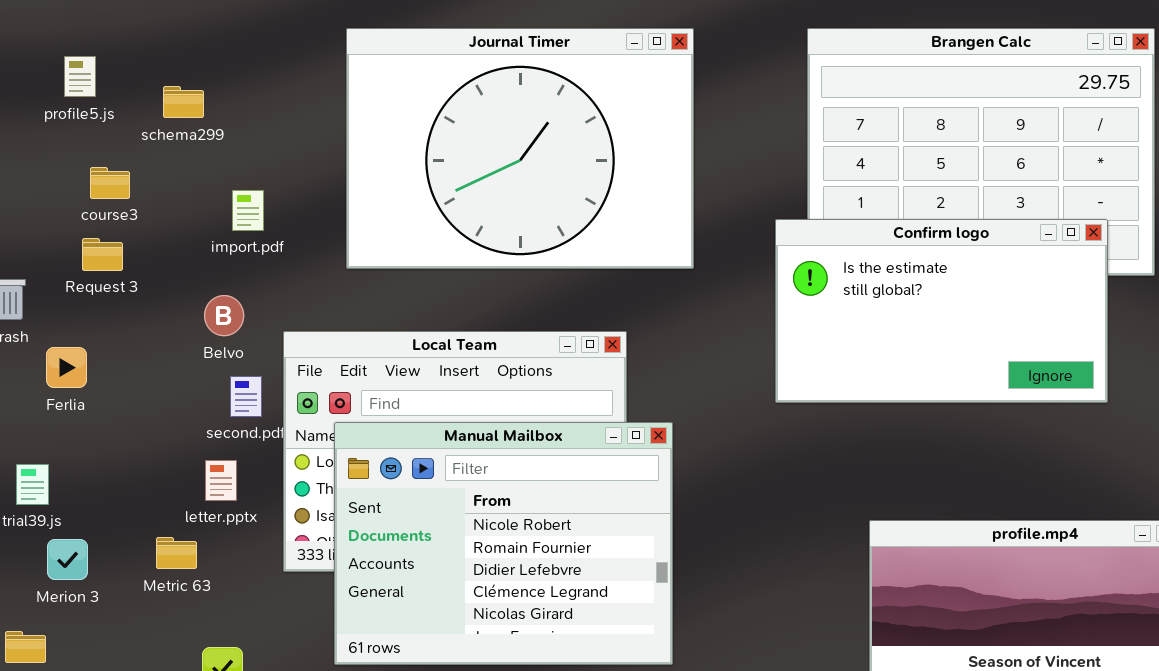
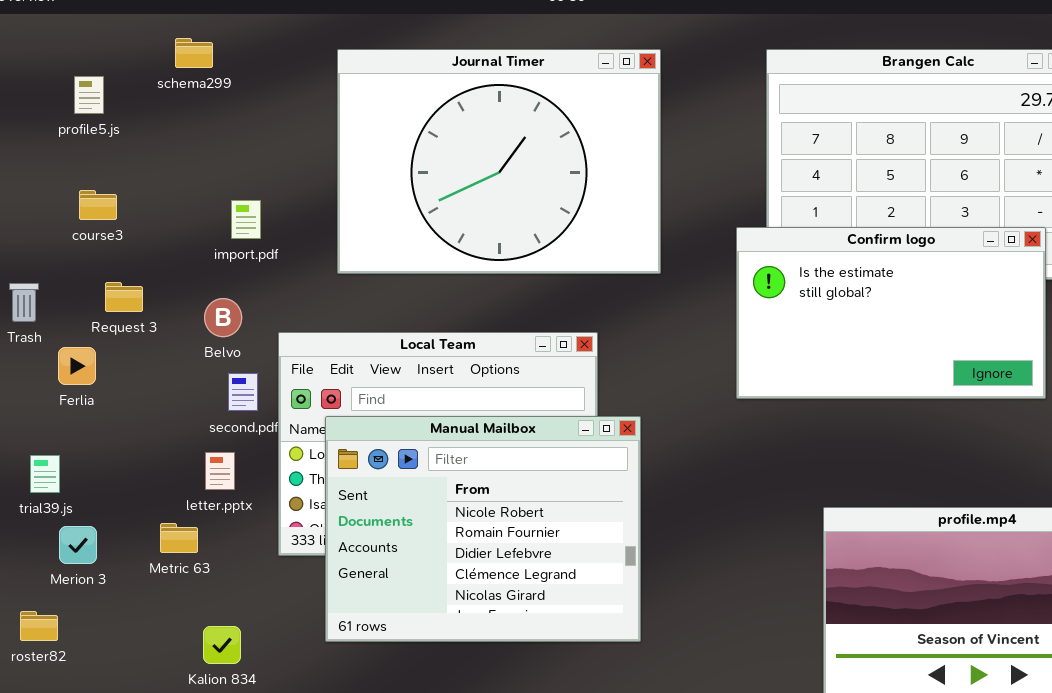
schema299: [163,86,204,118] -> [175,38,213,68], moved
course3: [90,167,130,199] -> [79,190,117,220], moved
Request 3: [82,238,123,271] -> [105,282,143,312], moved

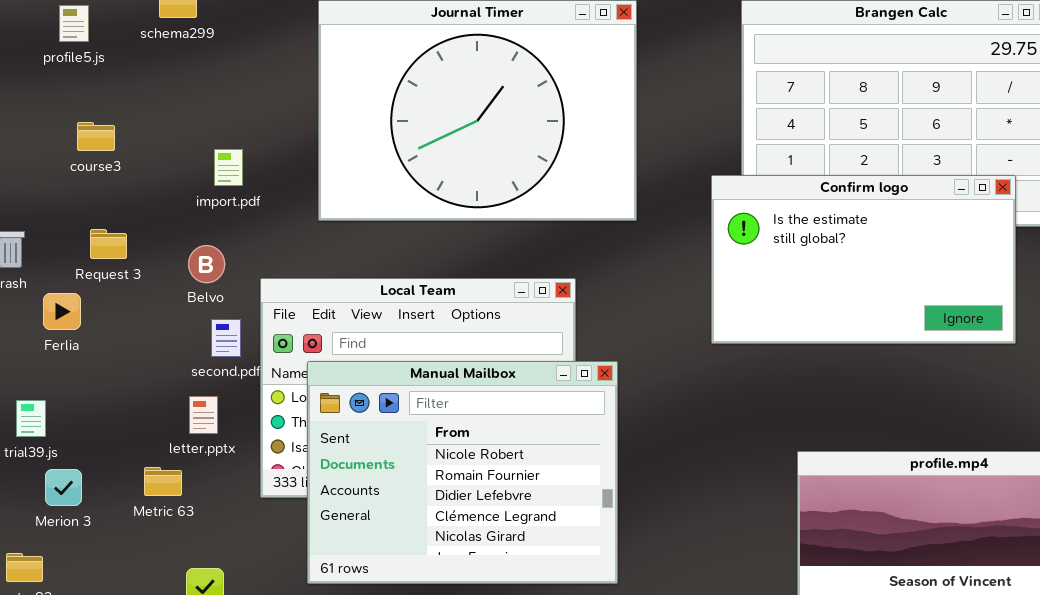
profile5.js: [74,76,104,114] -> [59,5,89,42], moved
course3: [79,190,117,220] -> [77,122,115,151], moved

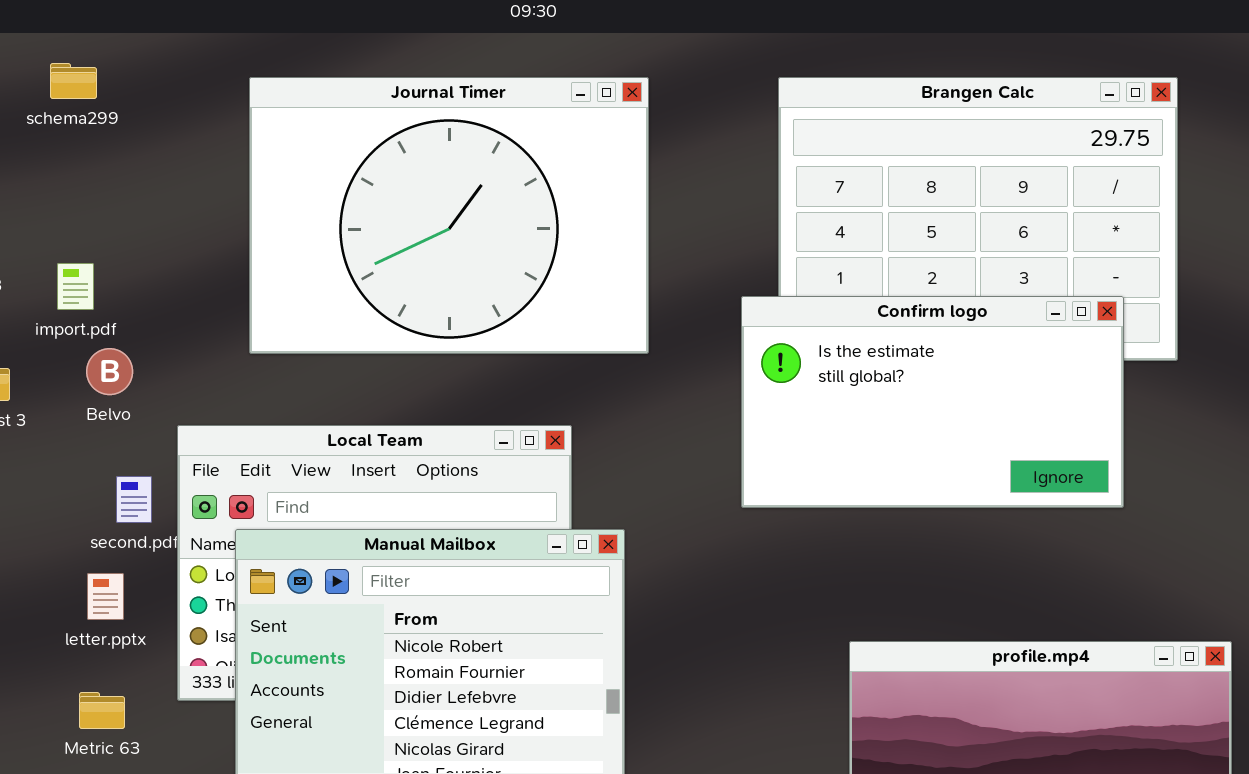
import.pdf: [214,149,243,186] -> [57,263,94,310], moved
Belvo: [188,245,225,283] -> [86,348,133,395], moved
Metric 63: [144,467,182,496] -> [79,692,125,729], moved

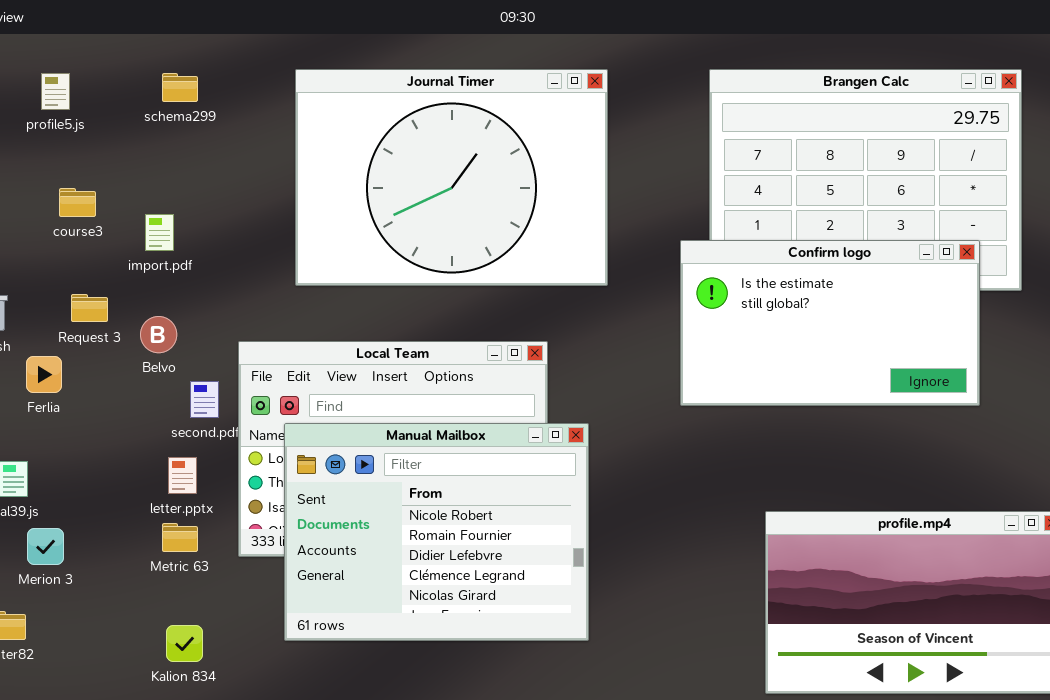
schema299: [50,63,97,99] -> [162,73,198,102], moved
Belvo: [86,348,133,395] -> [140,316,177,353], moved
Metric 63: [79,692,125,729] -> [162,523,198,552], moved

